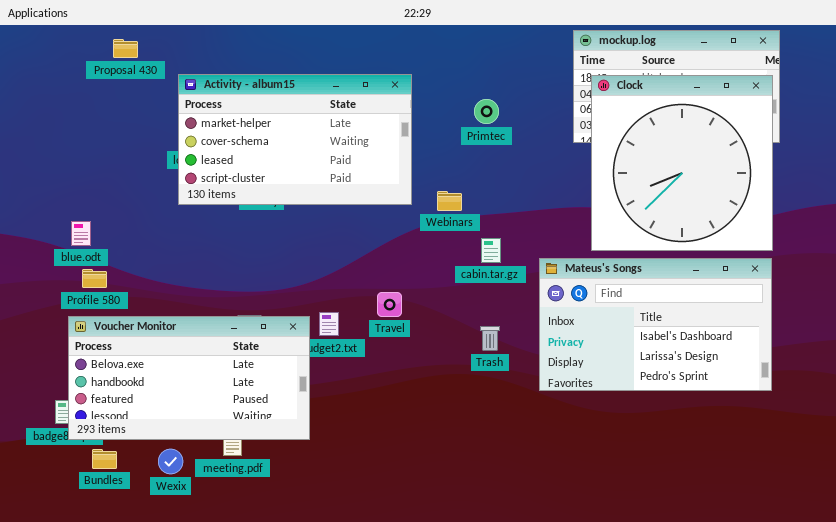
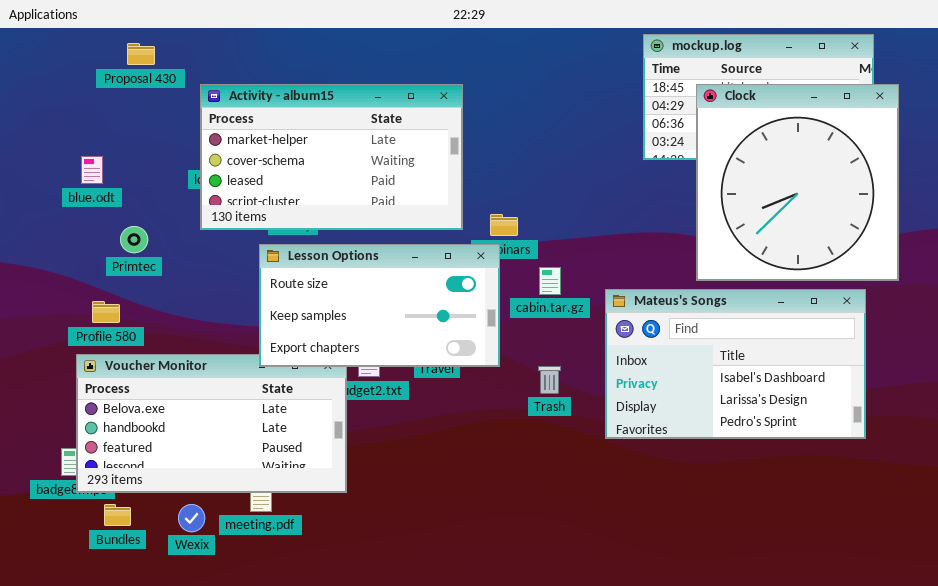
Clock: [591,75,773,251] -> [696,84,899,281], moved
Primtec: [474,99,499,124] -> [120,226,148,253], moved
Lesson Options: none -> [259,244,500,367], opened
blue.odt: [71,221,91,246] -> [81,156,103,184], moved

